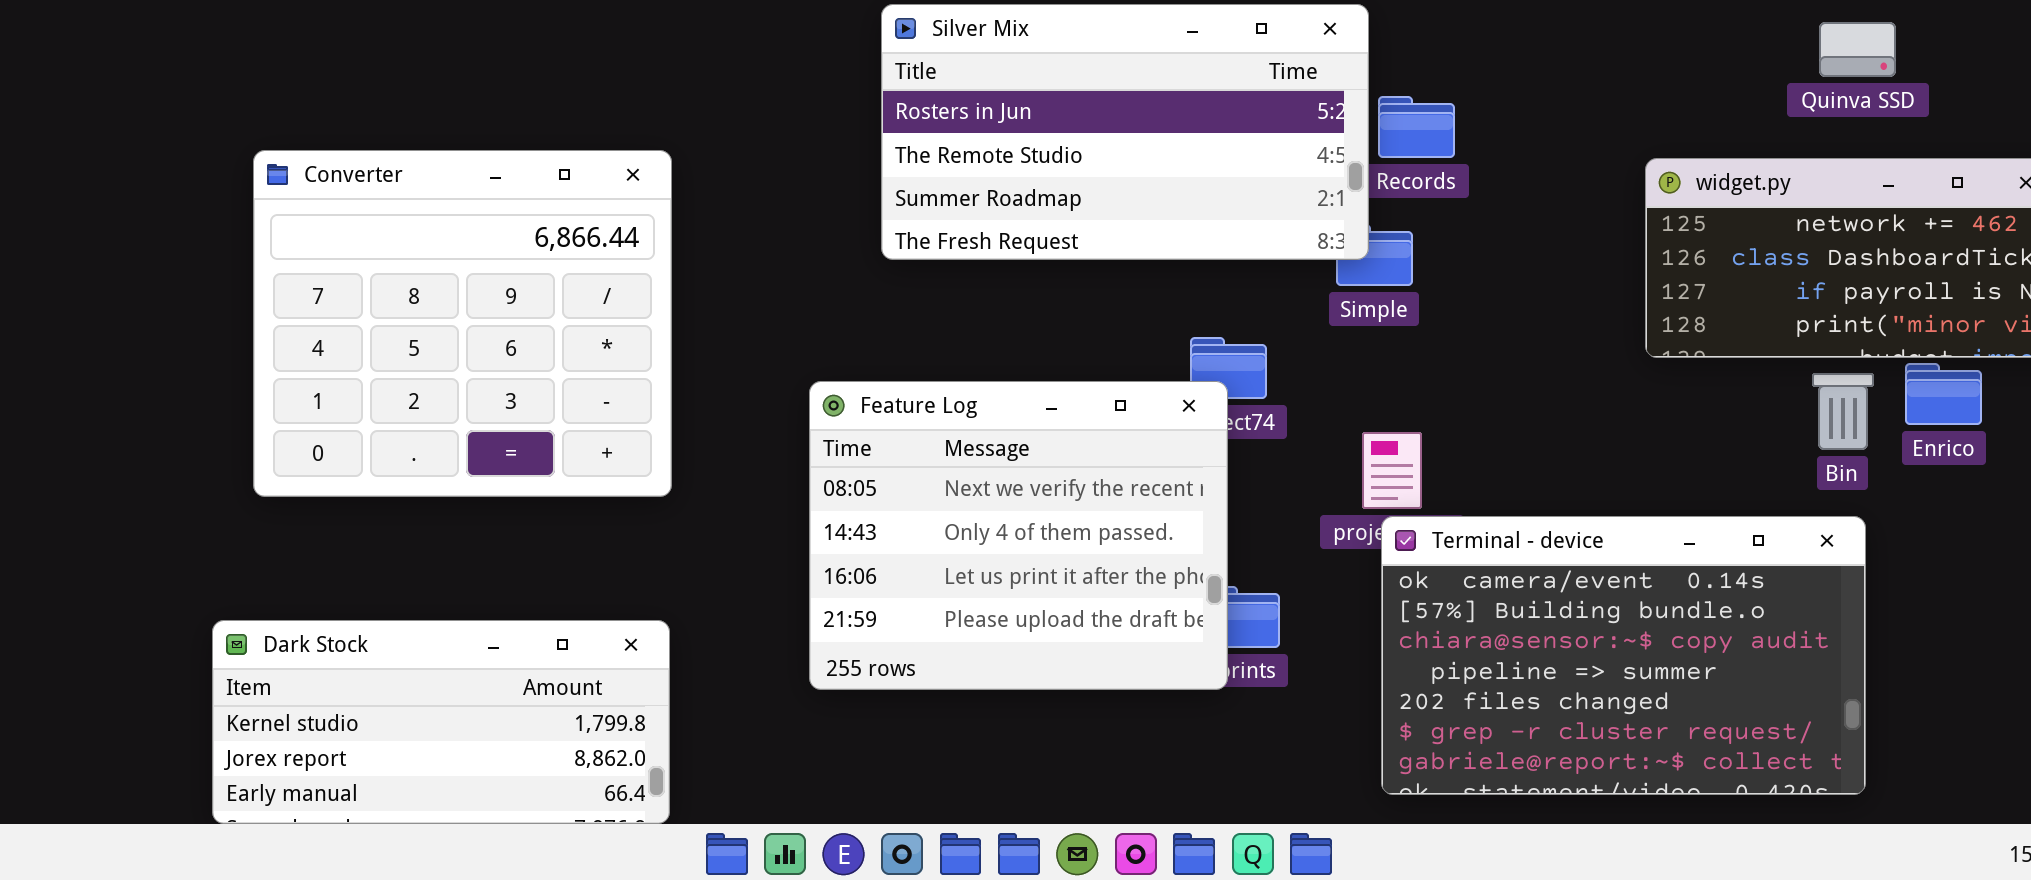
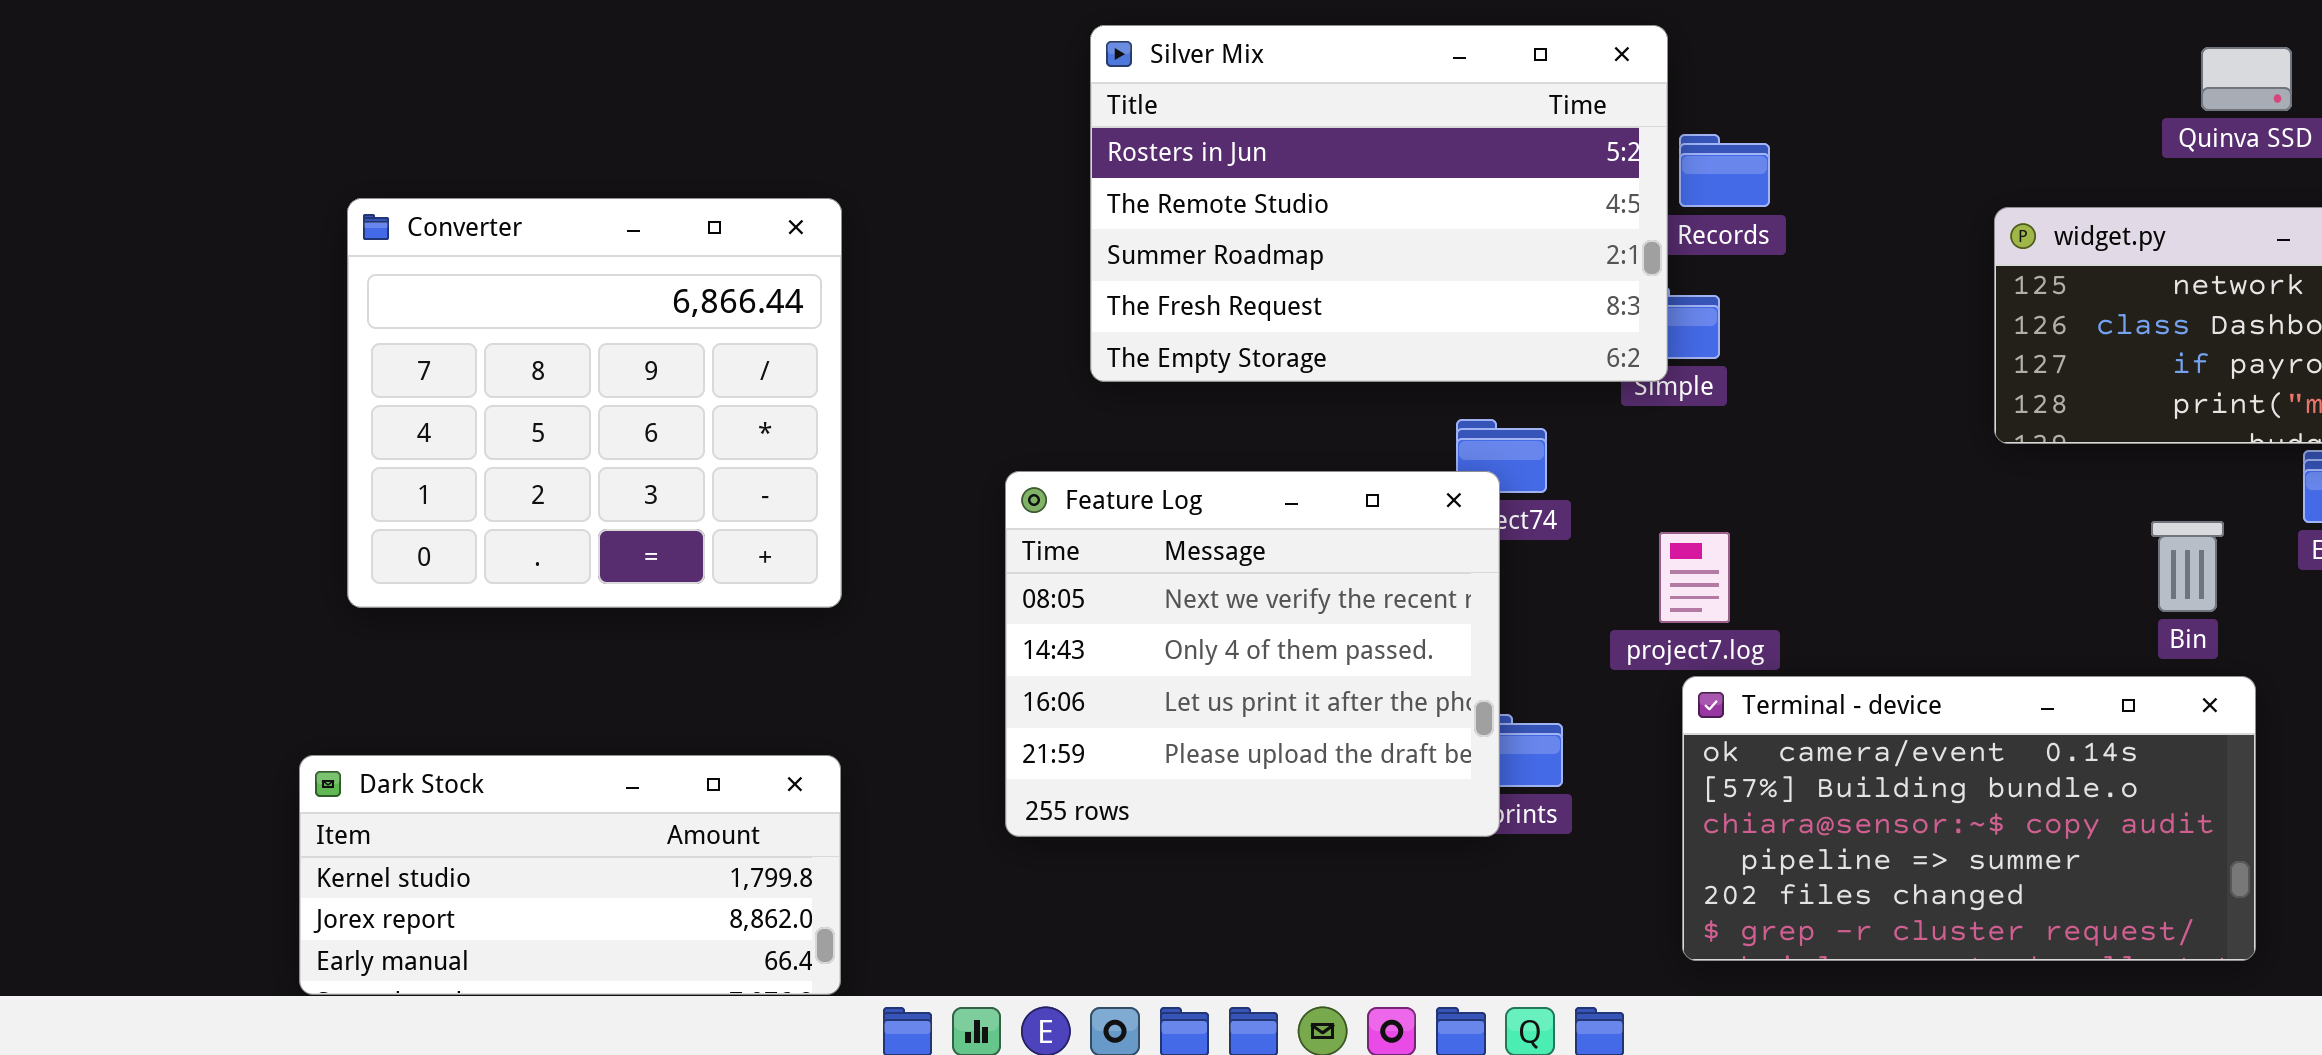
Silver Mix: [881,4,1369,260] -> [1090,25,1668,382], resized
Bin: [1812,373,1874,450] -> [2151,521,2224,612], moved
Terminal - device: [1381,516,1866,795] -> [1682,676,2256,961], resized

